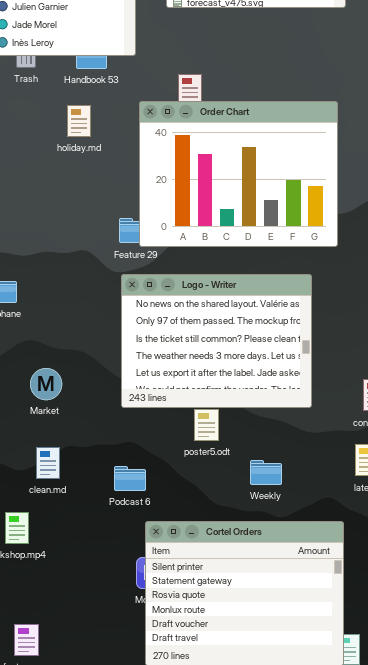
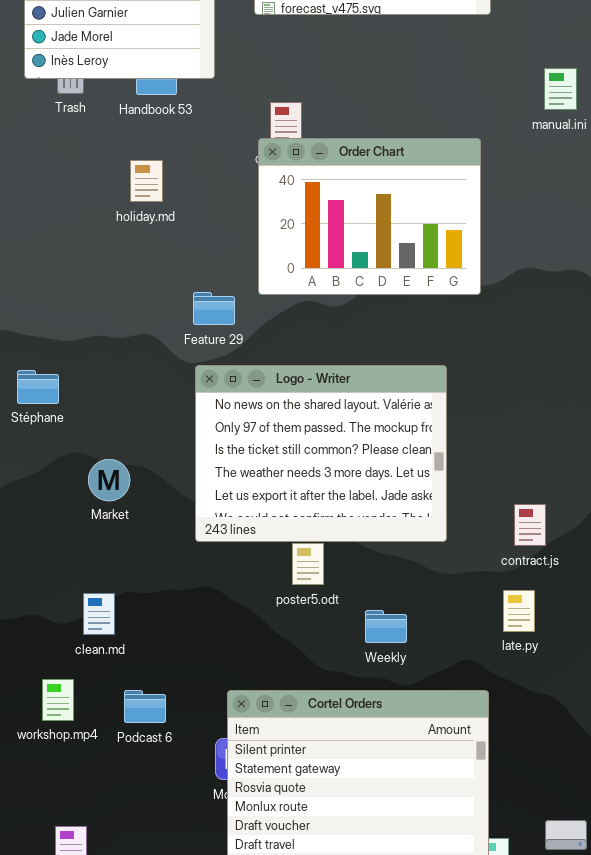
Order Chart: [139,101,338,247] -> [258,138,481,295], resized
holiday.md: [67,105,91,137] -> [130,160,163,202], moved
Market: [30,368,62,400] -> [88,459,130,501], moved
Podcast 6: [114,466,146,491] -> [124,690,166,723], moved

